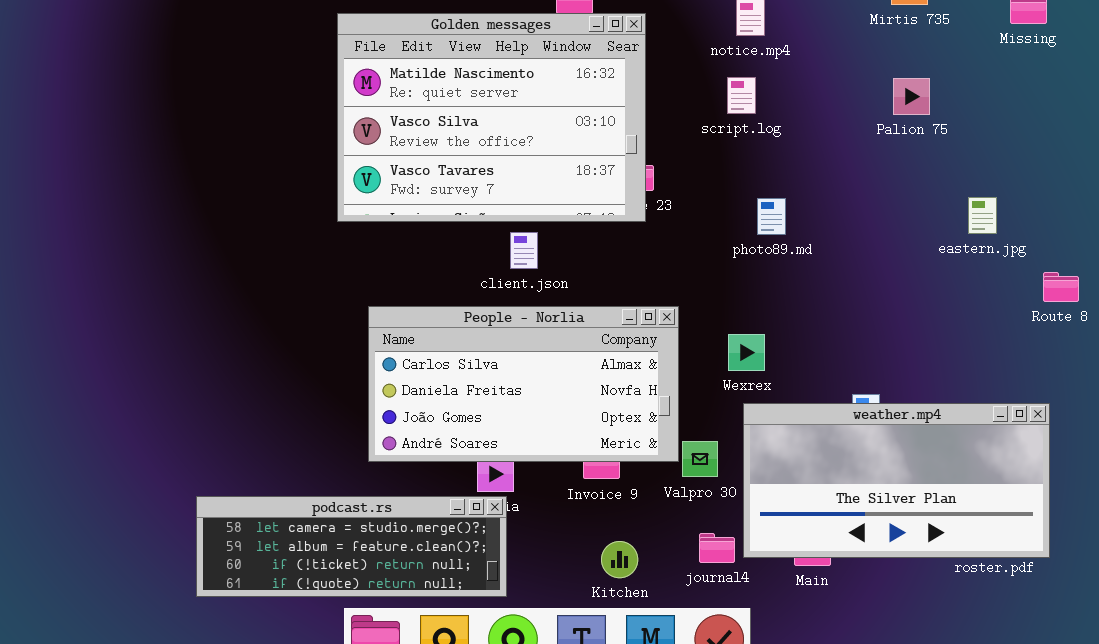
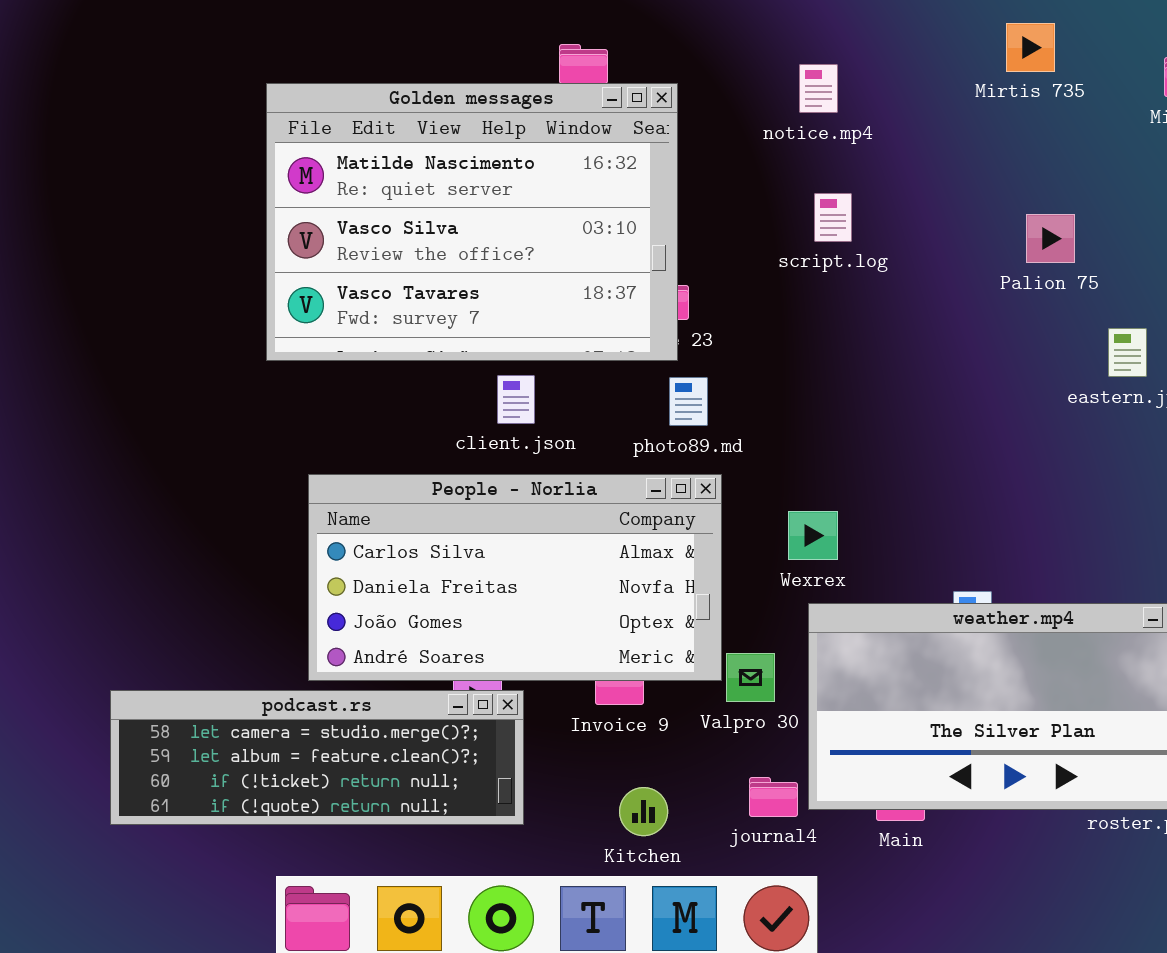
script.log: [727,77,756,114] -> [814,193,852,242], moved
Palion 75: [893,78,930,115] -> [1026,214,1075,263], moved
photo89.md: [757,198,786,235] -> [669,377,708,426], moved
podcast.rs: [196,496,507,597] -> [110,690,524,825], moved

